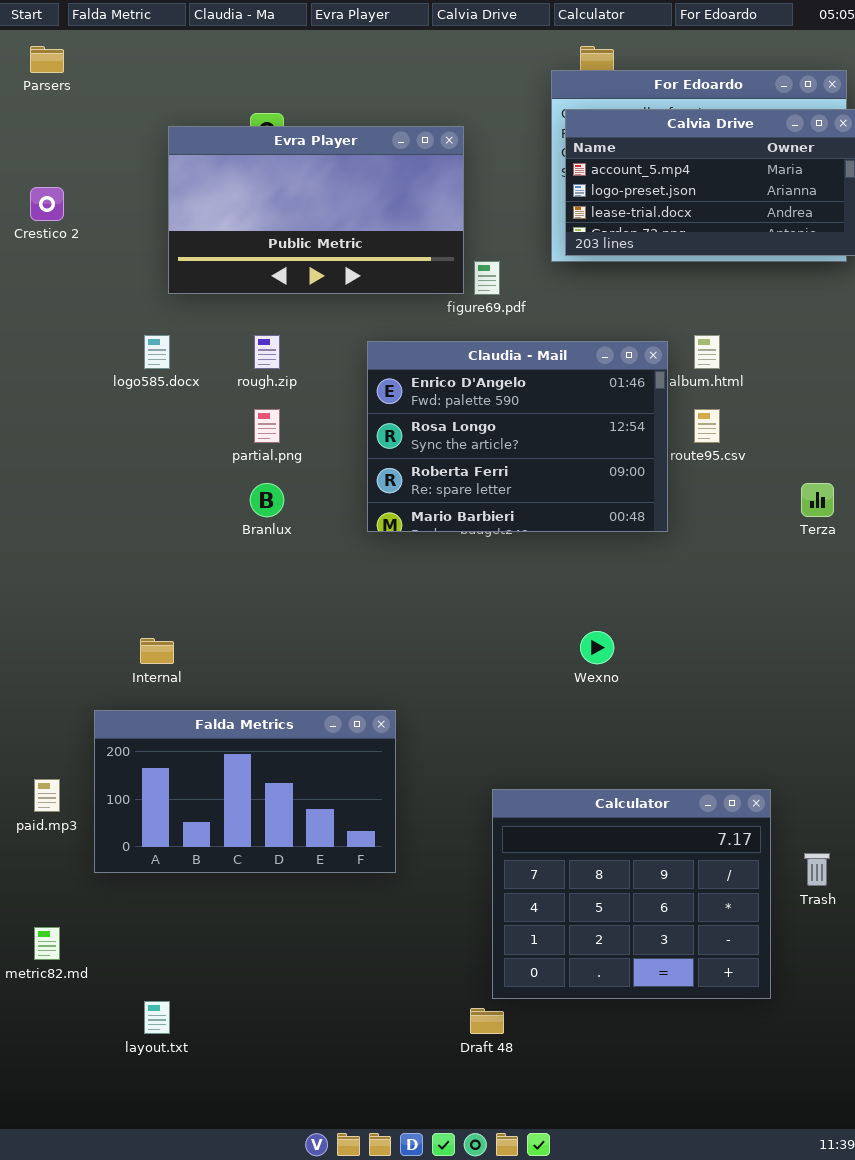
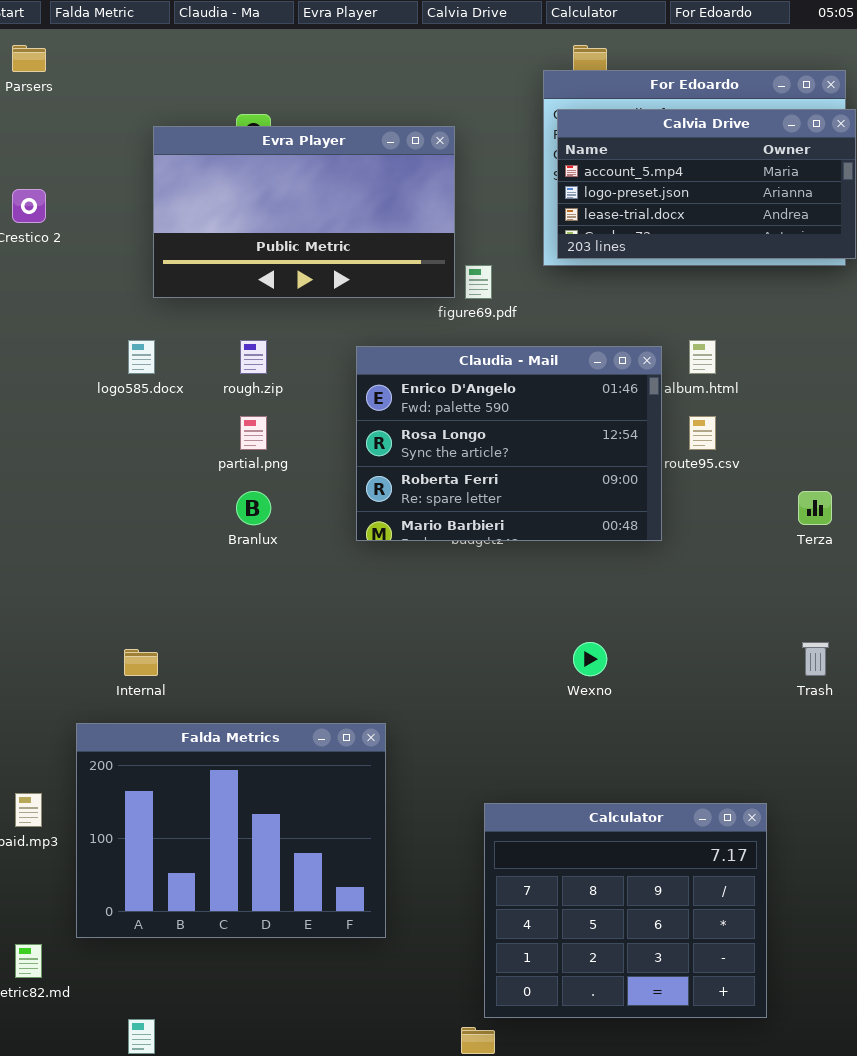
Falda Metrics: [94,710,396,873] -> [76,723,386,938], resized
Trash: [804,853,830,886] -> [802,642,829,676], moved

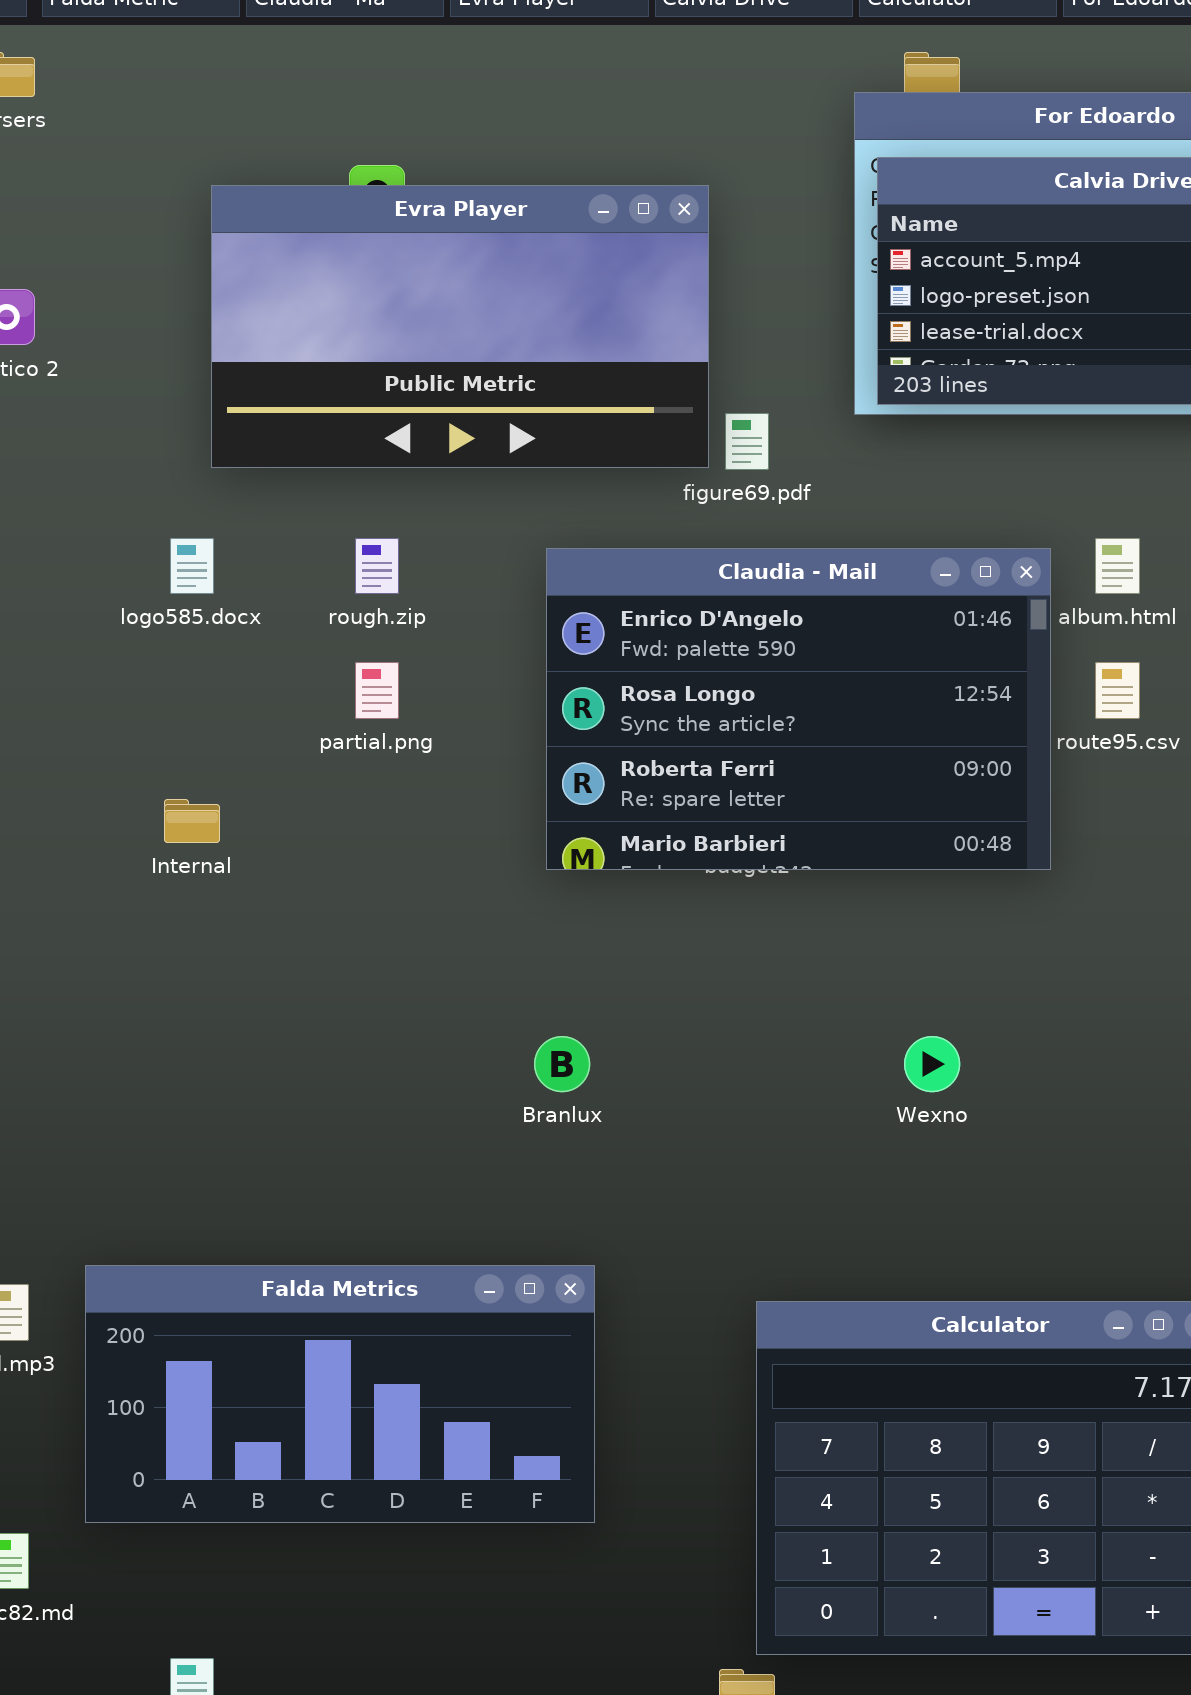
Branlux: [236,491,271,525] -> [534,1036,590,1092], moved
Internal: [124,649,158,676] -> [164,799,220,843], moved
Falda Metrics: [76,723,386,938] -> [85,1265,595,1523], resized

